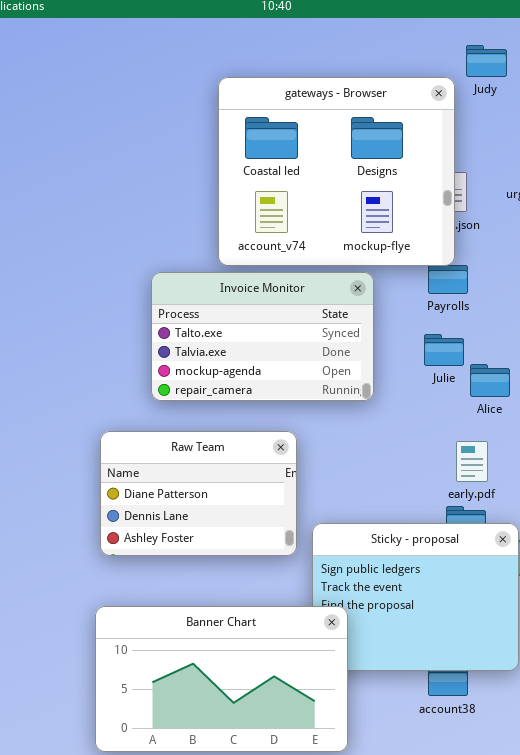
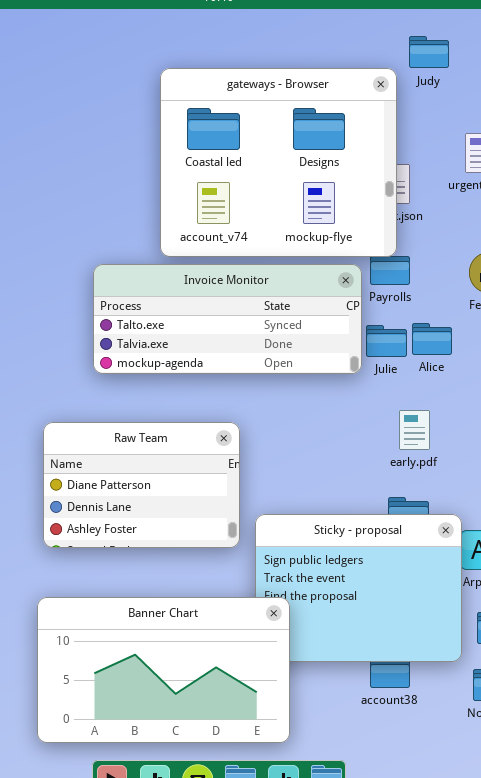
Invoice Monitor: [151,272,374,401] -> [93,264,362,374], resized
Alice: [470,364,510,397] -> [412,323,452,355], moved
early.pdf: [456,441,488,482] -> [399,410,430,450], moved

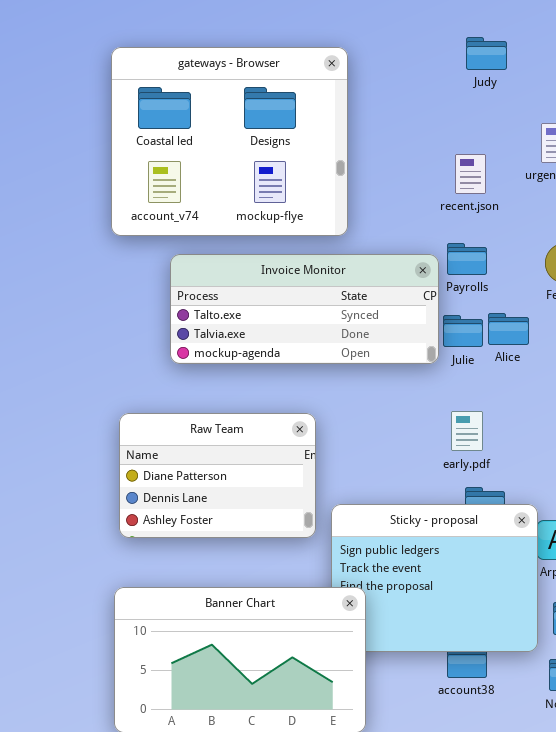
Judy: [409,36,449,68] -> [466,37,507,70], moved
gateways - Browser: [160,68,397,257] -> [111,47,348,236], moved
early.pdf: [399,410,430,450] -> [451,411,483,451], moved

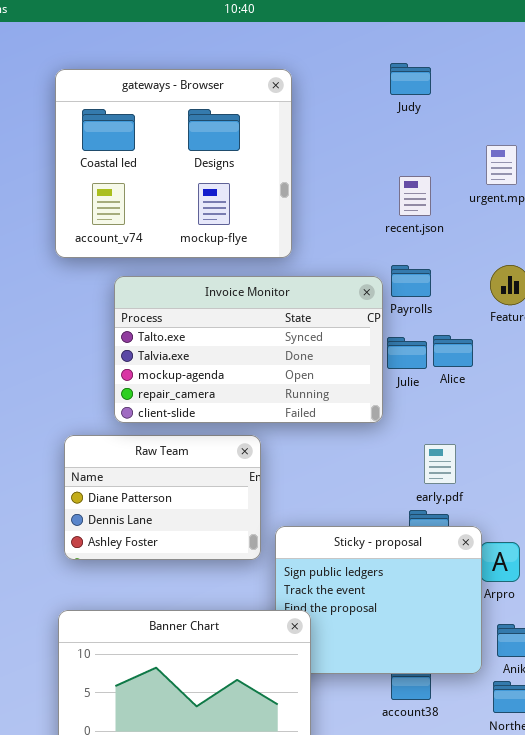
Judy: [466,37,507,70] -> [390,63,431,95], moved
Invoice Monitor: [170,254,439,364] -> [114,276,383,423], resized
early.pdf: [451,411,483,451] -> [424,444,456,484], moved

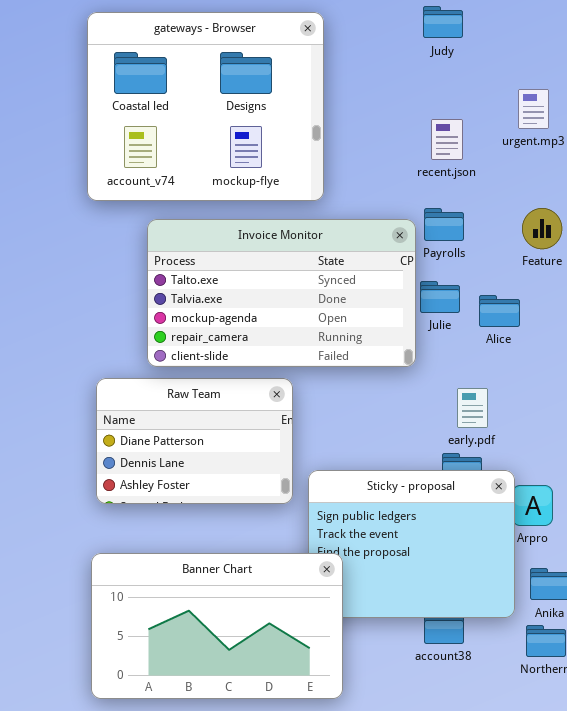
Alice: [433,335,473,367] -> [479,295,520,327], moved

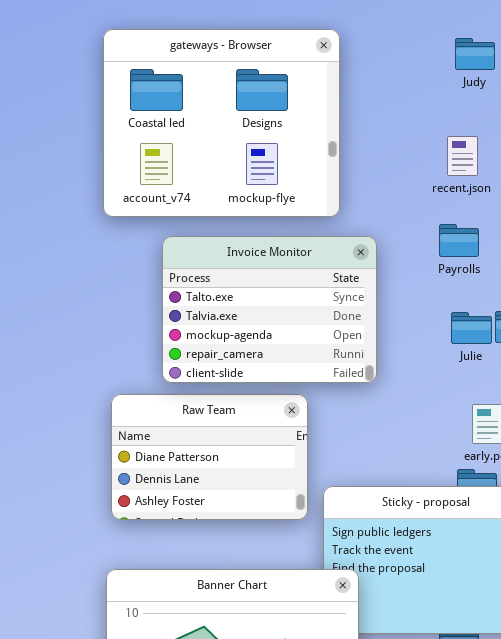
Judy: [423,6,463,38] -> [455,38,495,70], moved
Invoice Monitor: [147,219,416,367] -> [162,236,377,383], resized
Julie: [420,281,460,313] -> [451,312,492,344], moved

